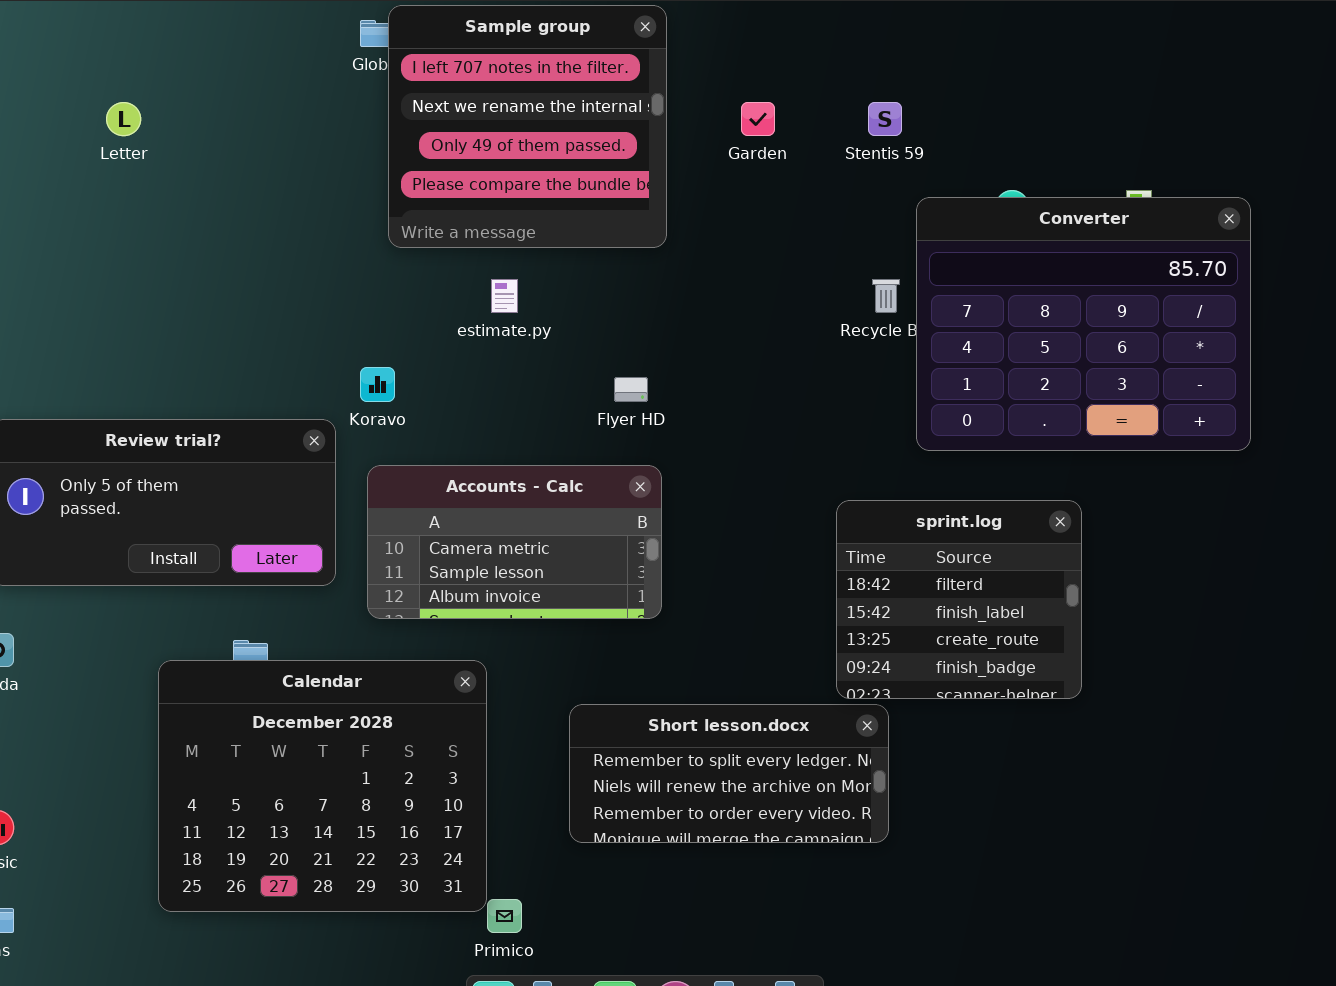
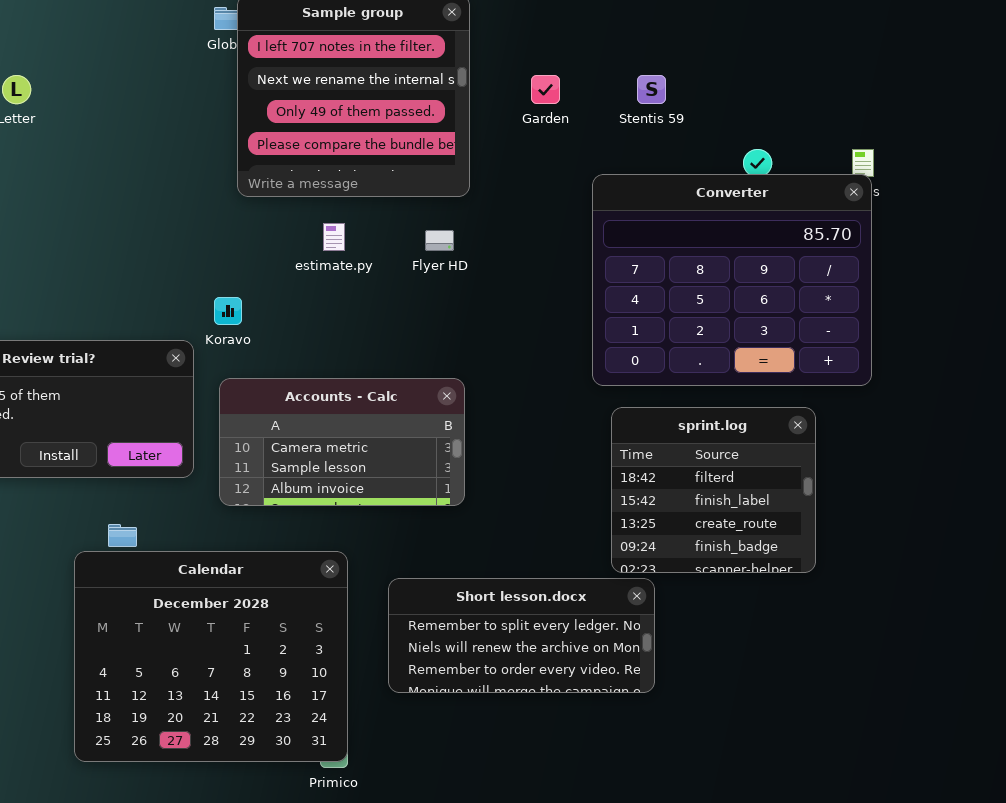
Converter: [916,197,1251,451] -> [592,174,872,386], moved
Flyer HD: [614,377,648,402] -> [425,230,454,251], moved
Calendar: [158,660,487,912] -> [74,551,348,762], moved

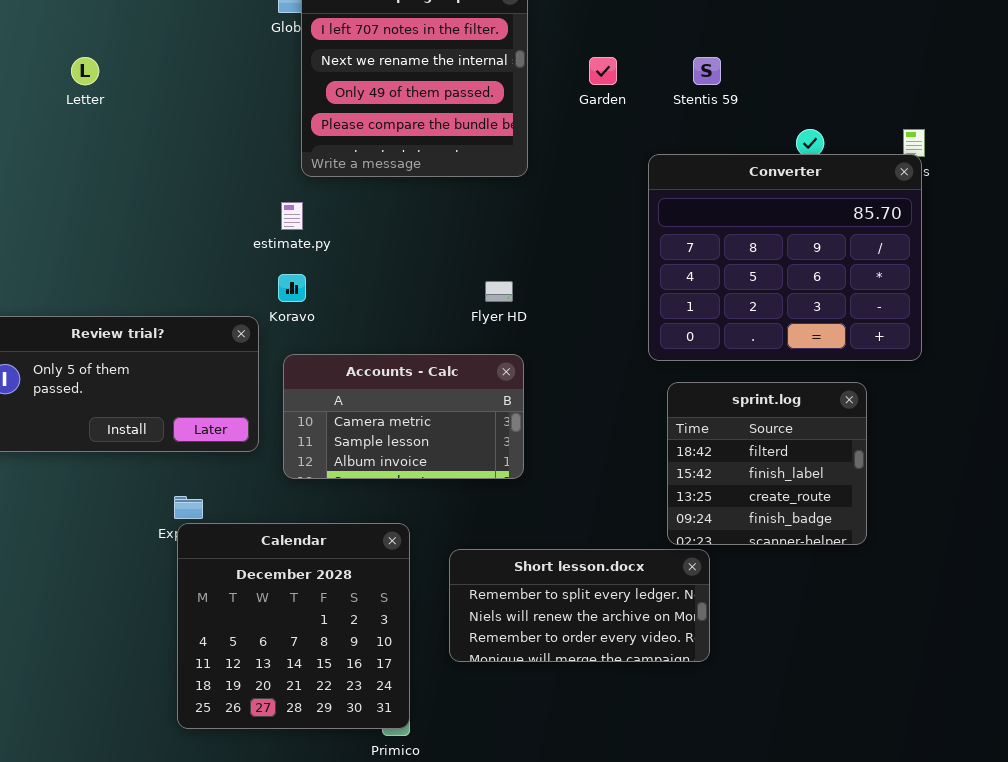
estimate.py: [323,223,345,251] -> [281,202,303,230], moved
Flyer HD: [425,230,454,251] -> [485,281,513,302], moved
Calendar: [74,551,348,762] -> [177,523,410,729], resized

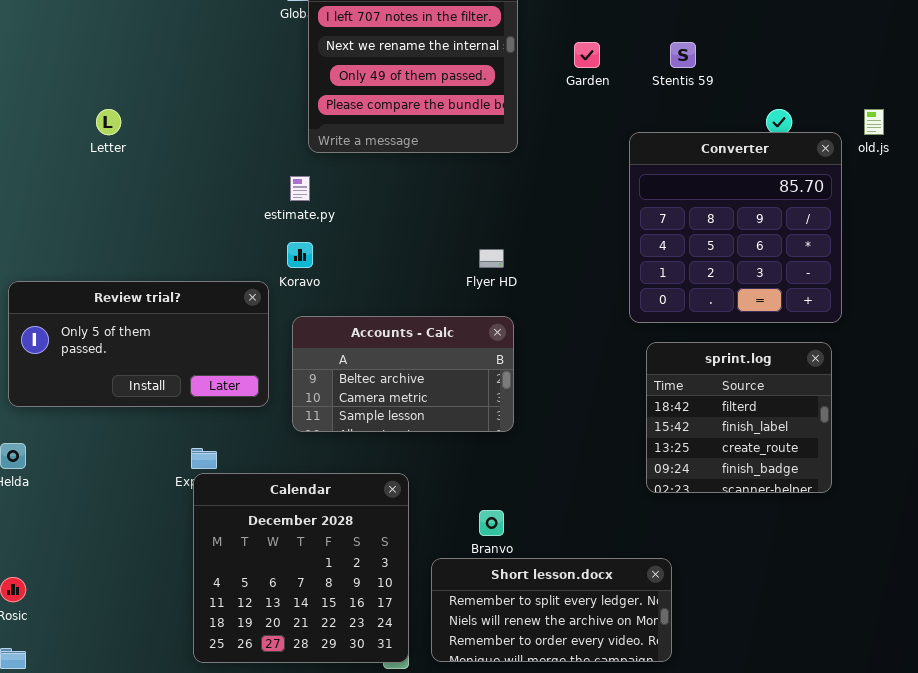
Letter: [71,57,99,85] -> [96,109,121,135], moved
Converter: [648,154,922,361] -> [629,132,842,323], resized
Accounts - Calc: [283,354,524,479] -> [292,316,514,432], scrolled up 1 row
Short lesson.docx: [449,549,710,662] -> [431,558,672,662], moved

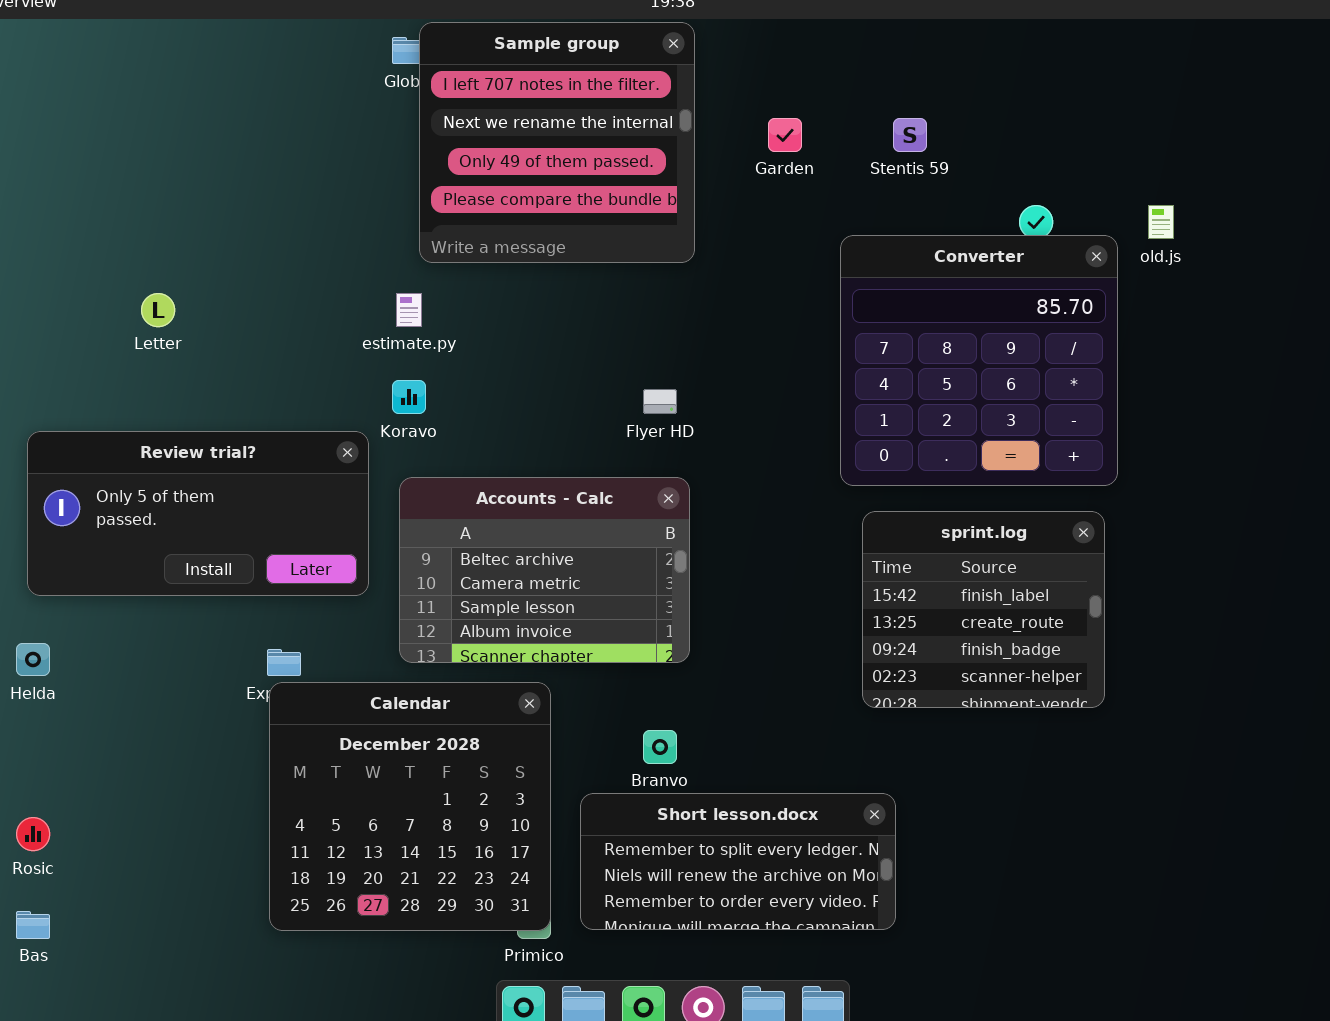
Letter: [96,109,121,135] -> [141,293,175,327], moved
Accounts - Calc: [292,316,514,432] -> [399,477,690,663], resized
sprint.log: [646,342,832,493] -> [862,511,1105,708], scrolled down 1 row

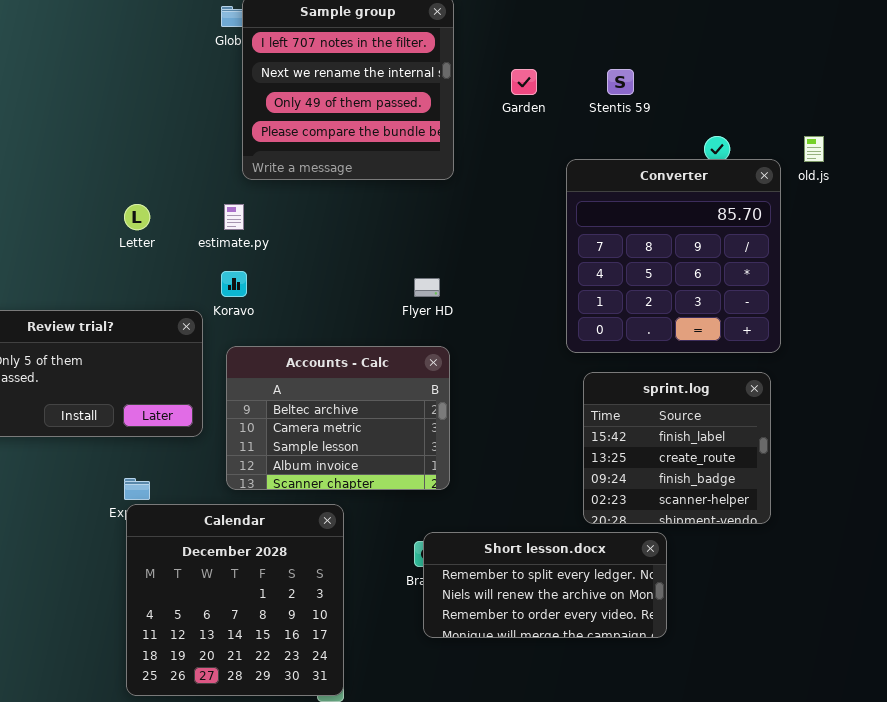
Letter: [141,293,175,327] -> [124,204,150,230], moved
Short lesson.docx: [580,793,896,930] -> [423,532,667,638], moved

